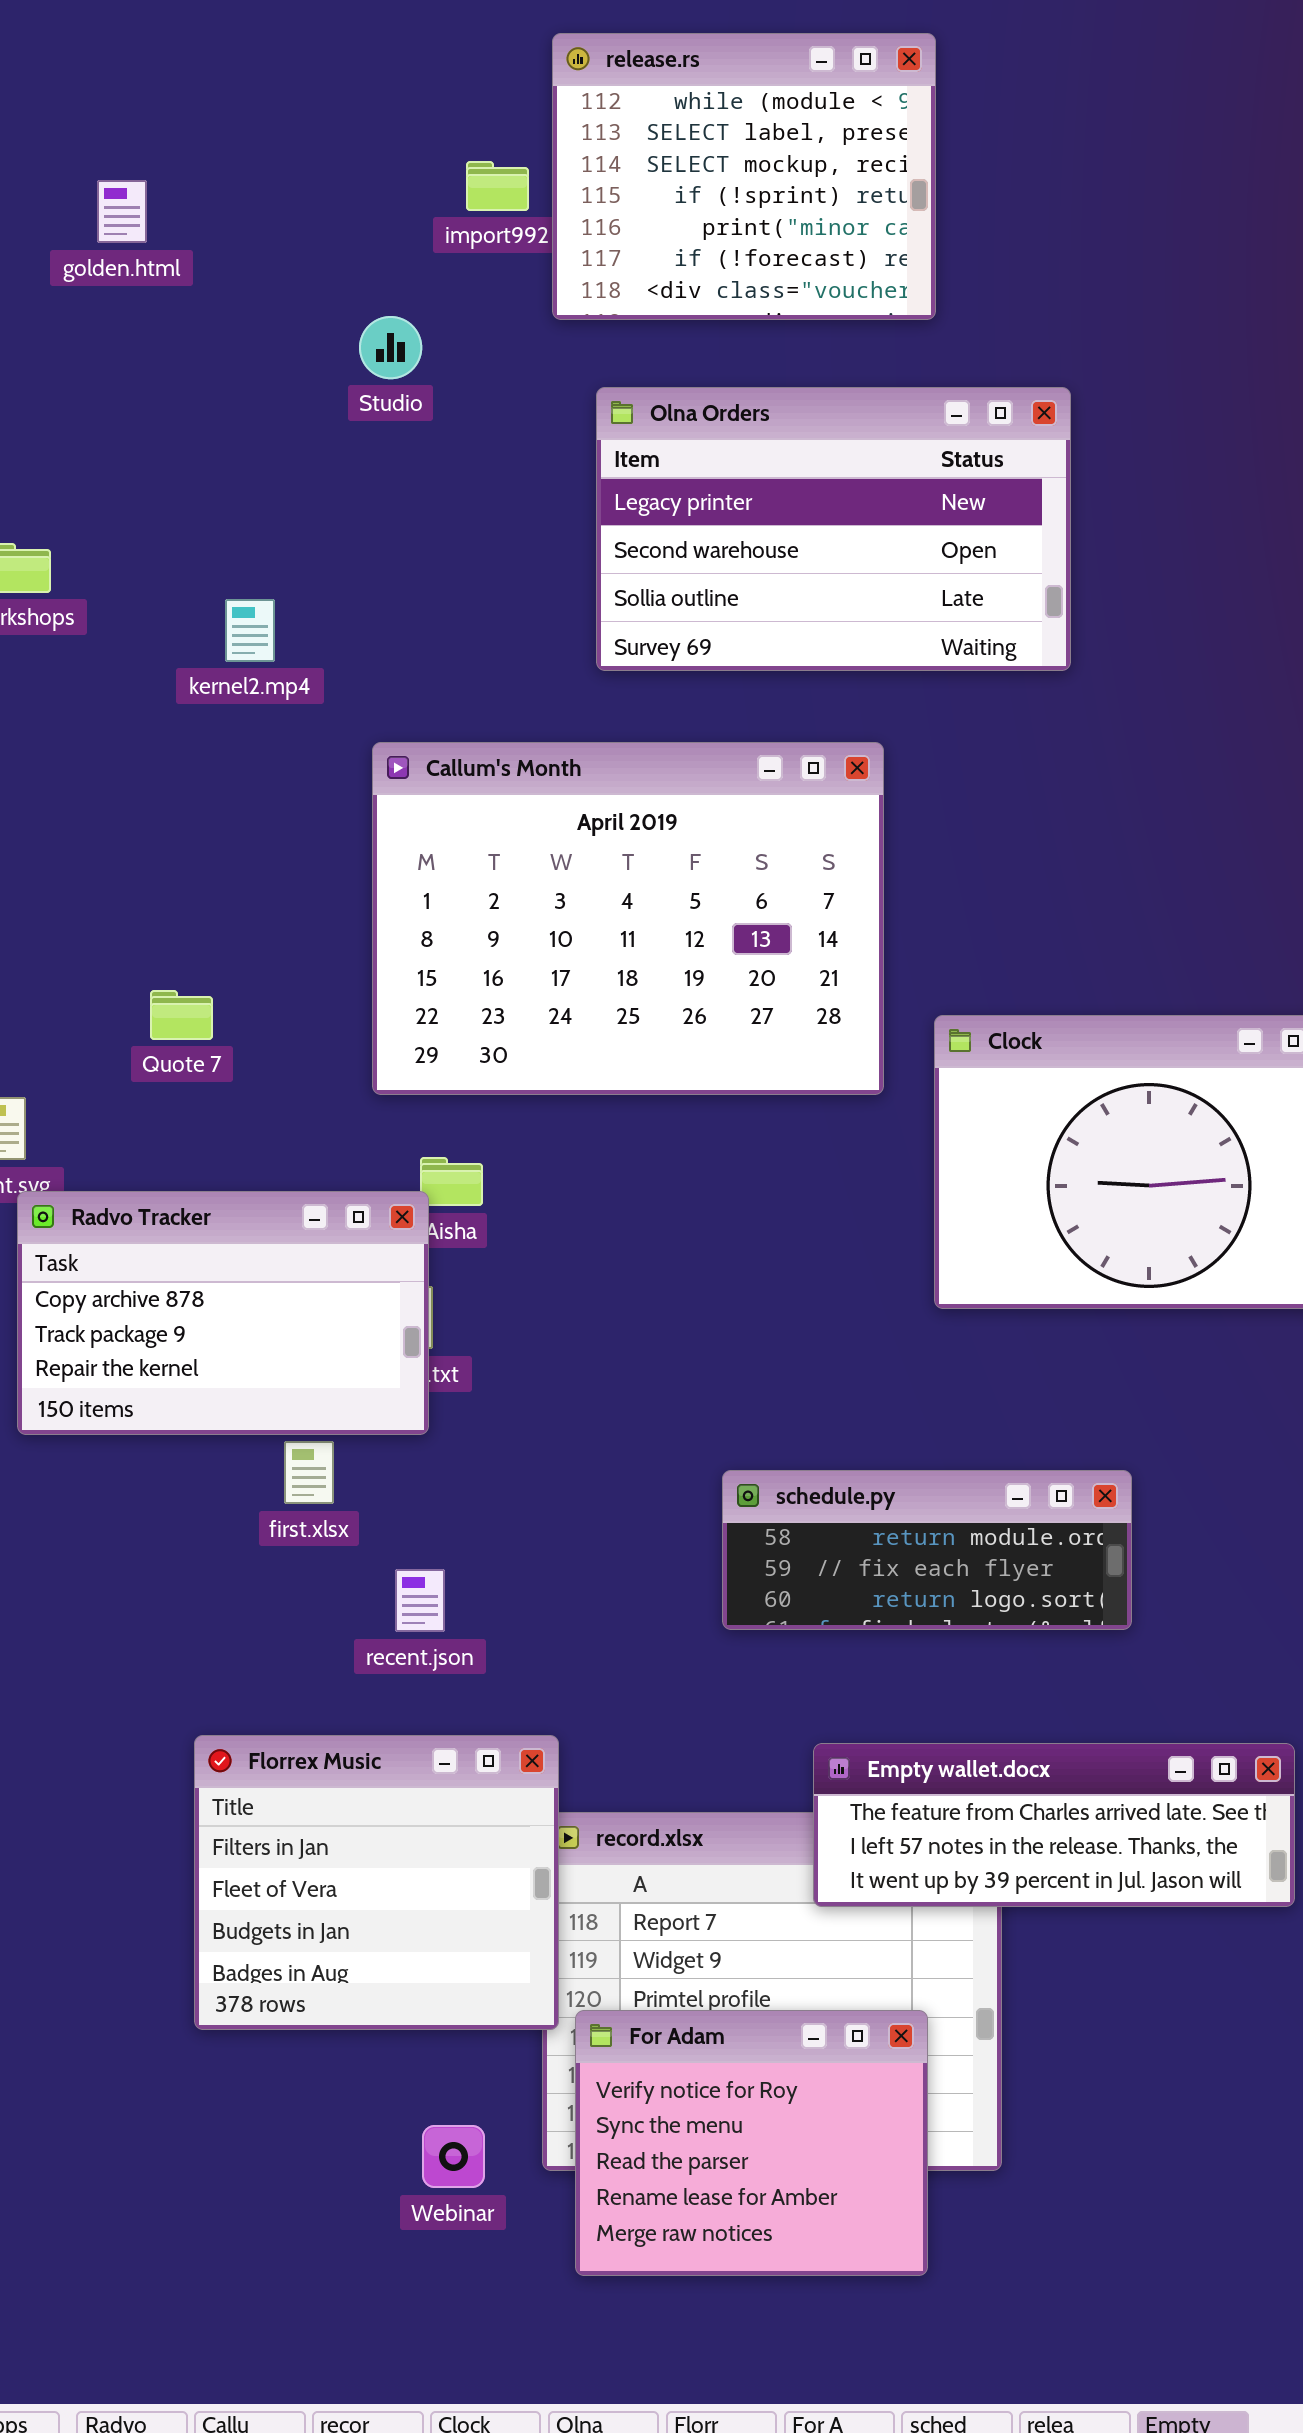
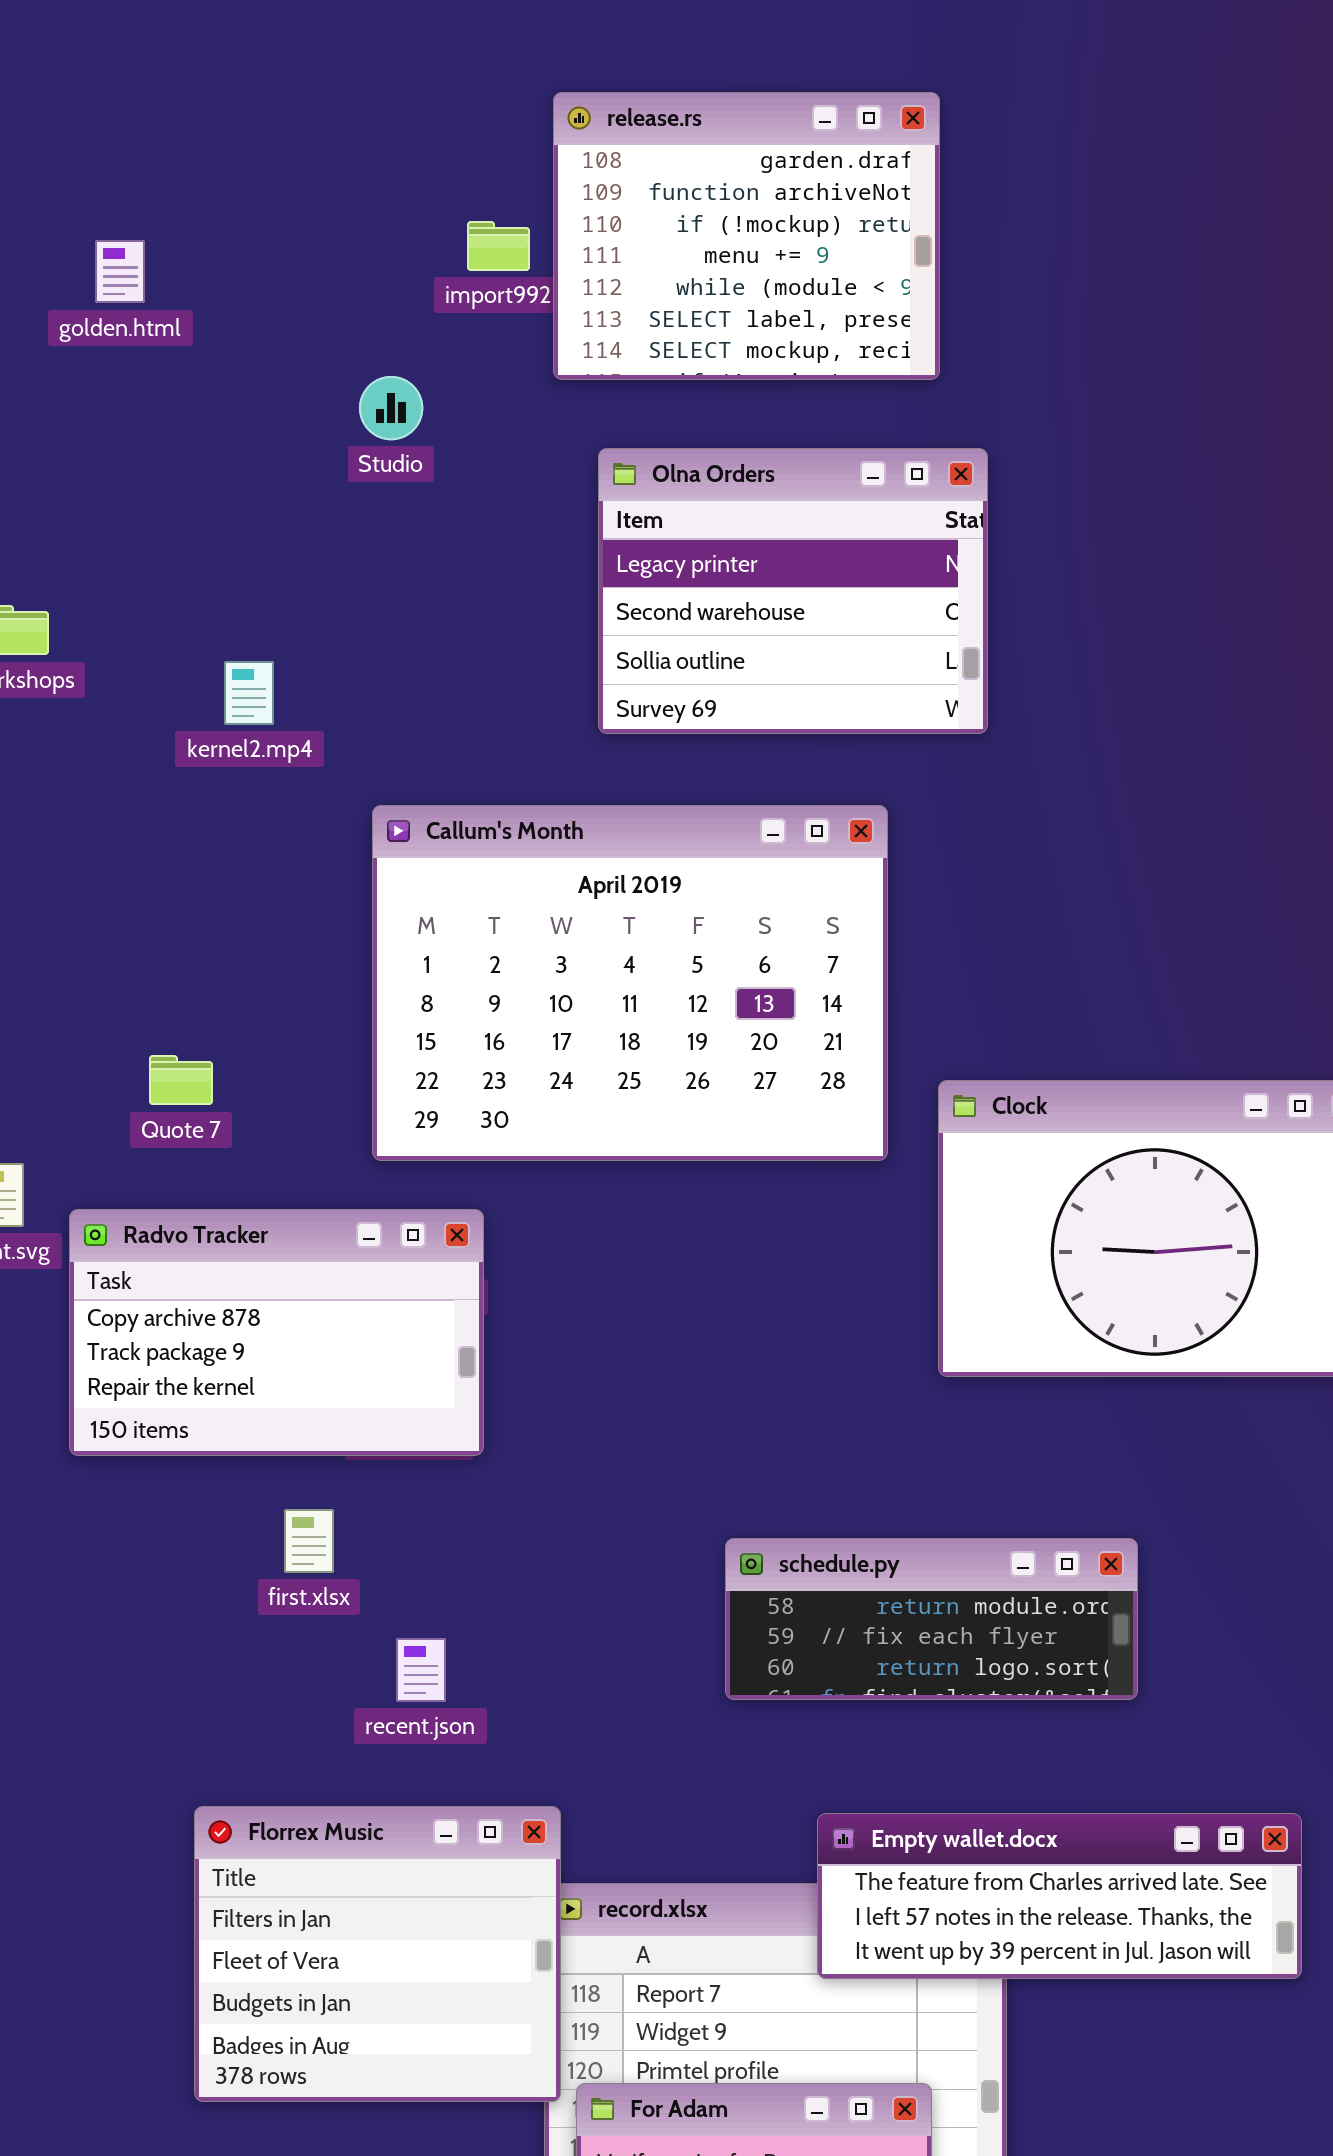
release.rs: [552,33,936,320] -> [553,92,940,380], scrolled up 4 rows
Olna Orders: [596,387,1071,671] -> [598,448,988,734], resized
Radvo Tracker: [17,1191,429,1435] -> [69,1209,484,1456], moved

